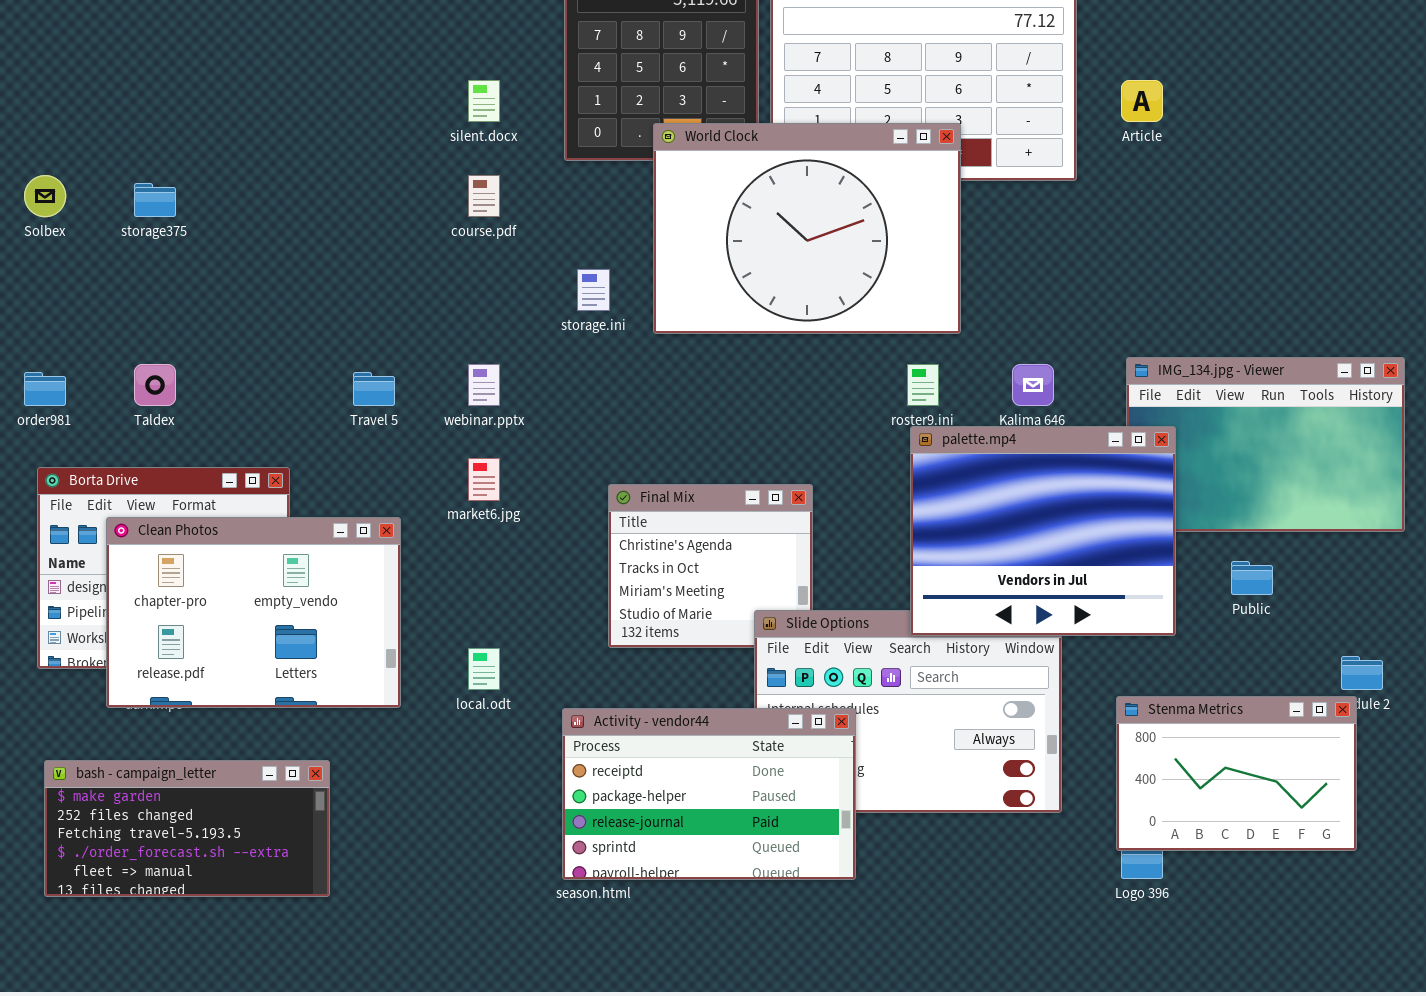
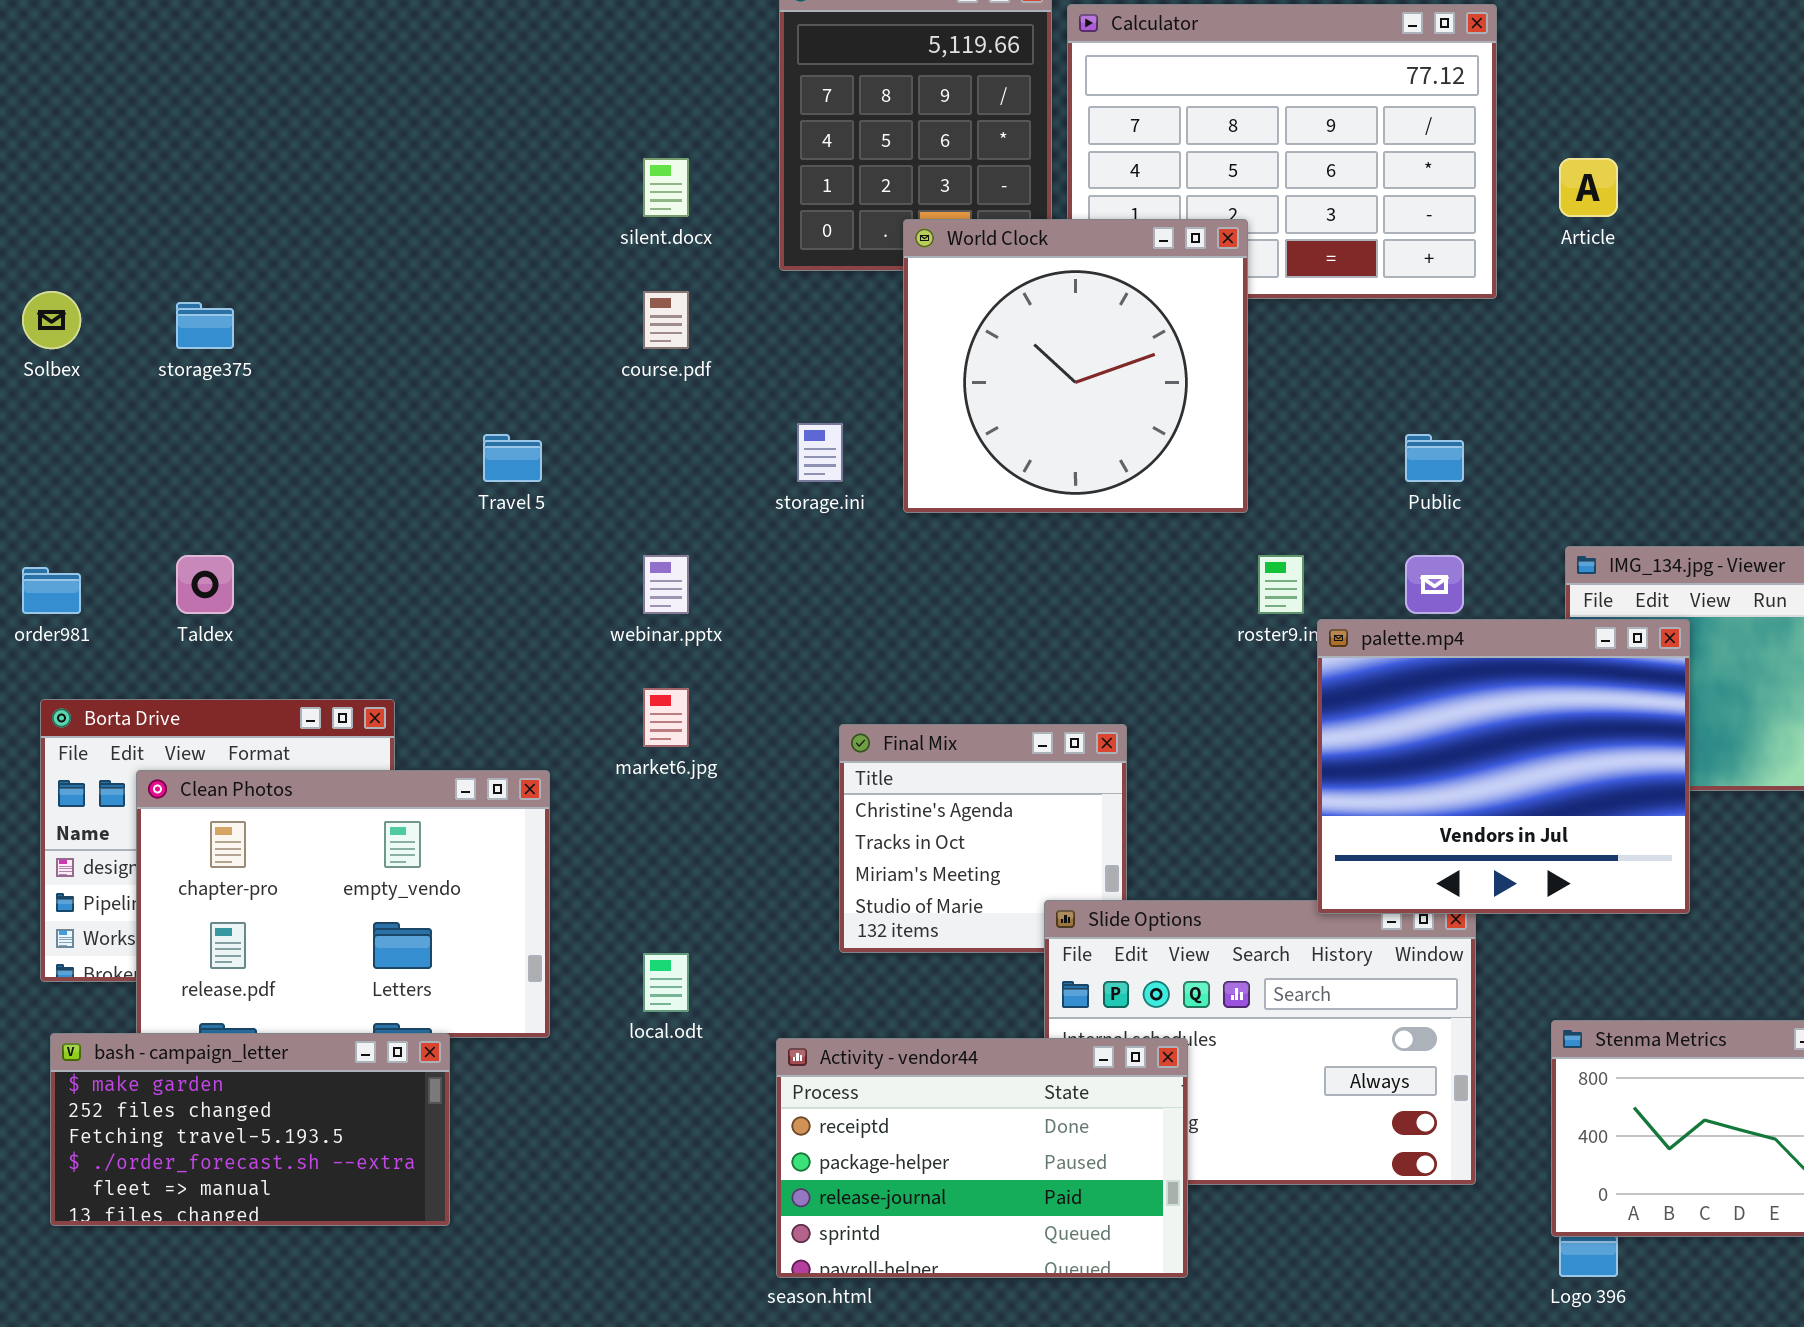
World Clock: [653,123,961,334] -> [903,219,1248,513], resized
Travel 5: [353,372,395,406] -> [483,434,542,482], moved
palette.mp4: [910,426,1176,636] -> [1317,619,1690,914], moved
Public: [1231,561,1273,595] -> [1405,434,1464,482], moved
bash - campaign_letter: [44,760,330,897] -> [50,1033,450,1226], moved

